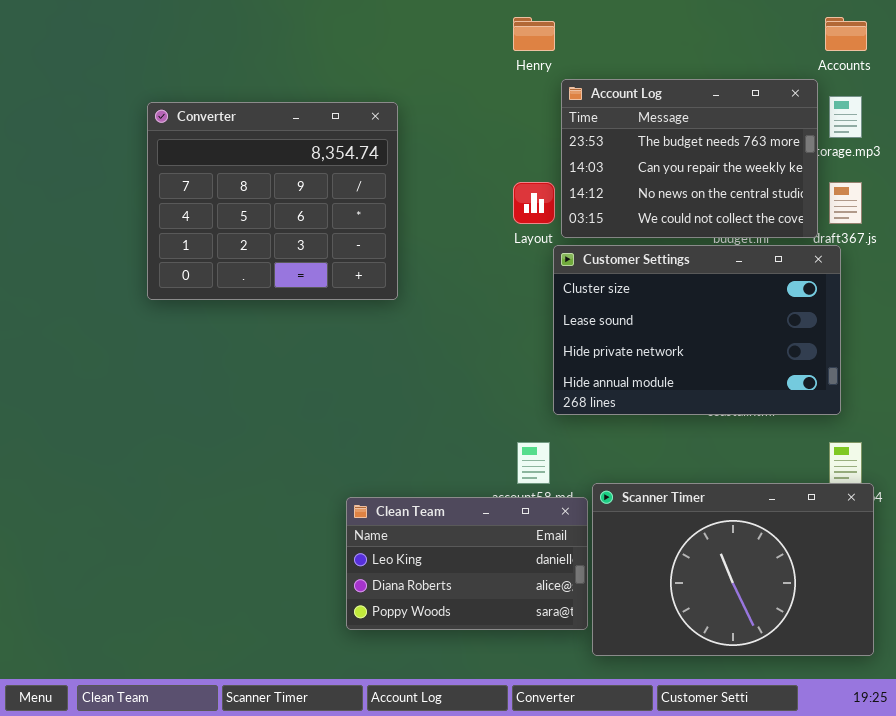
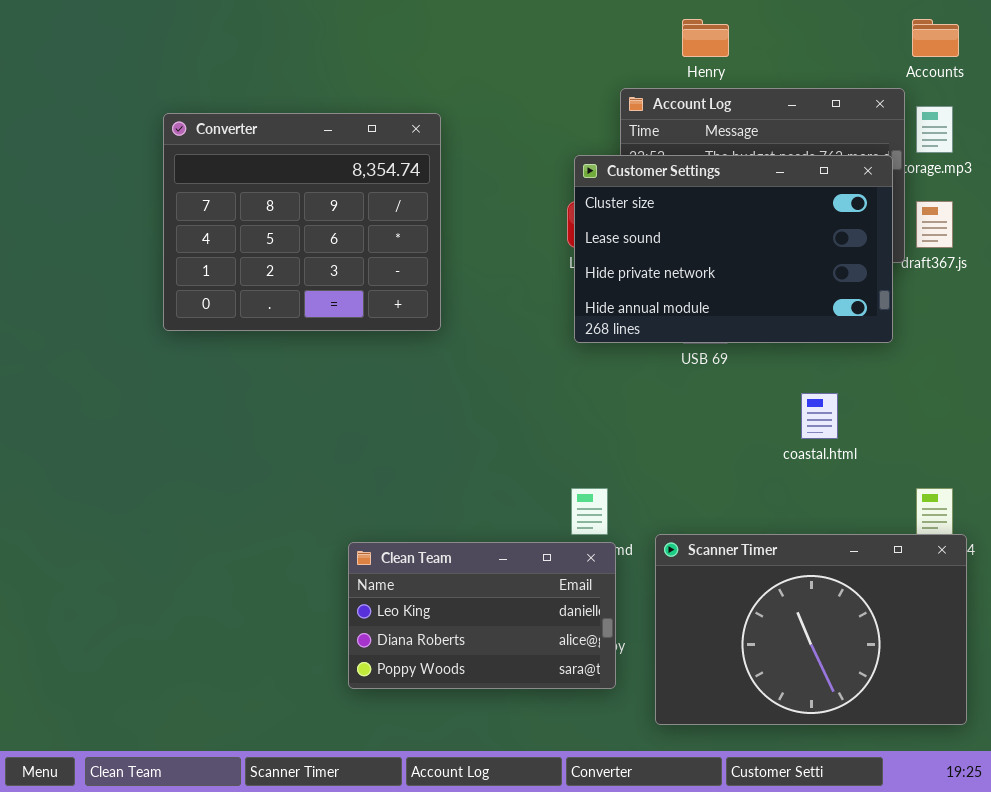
Henry: [513,17,555,51] -> [682,19,729,57], moved
Customer Settings: [553,245,841,415] -> [574,155,893,343], moved
Clean Team: [346,497,588,630] -> [348,542,616,689], moved

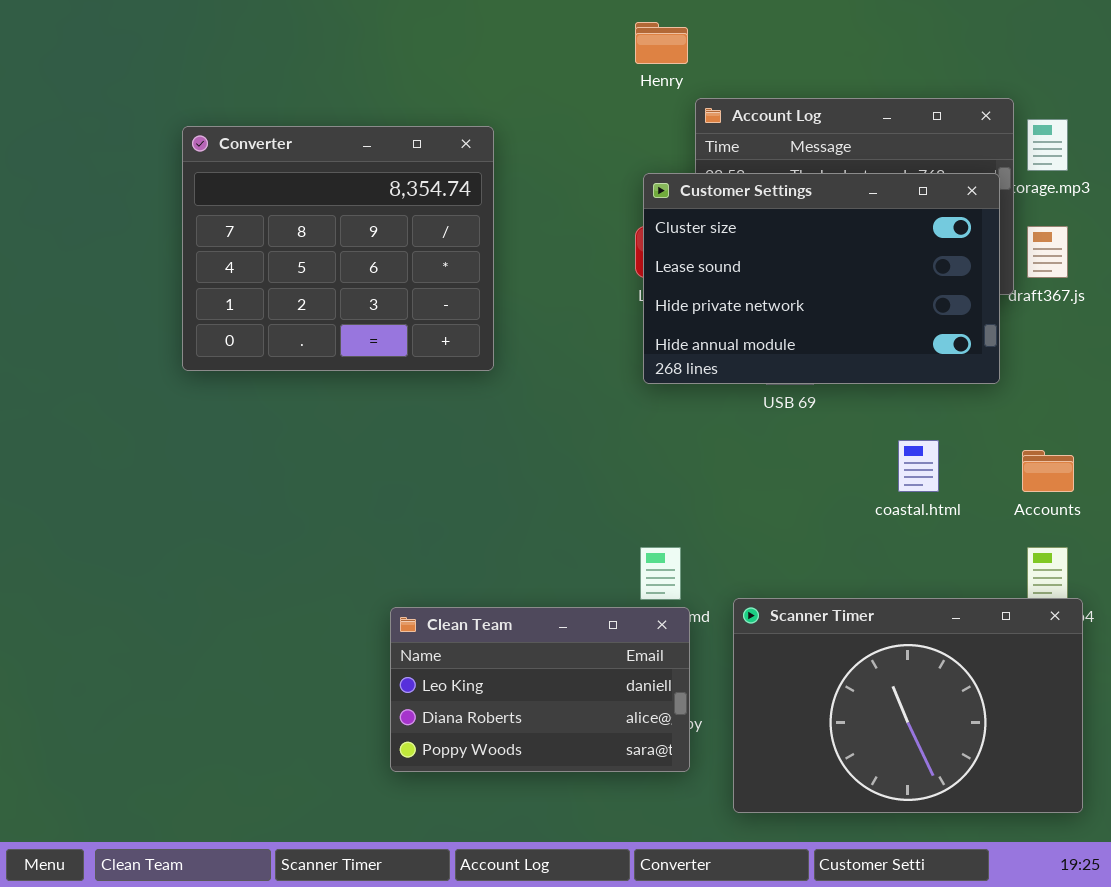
Henry: [682,19,729,57] -> [635,22,688,64], moved
Accounts: [912,19,959,57] -> [1022,450,1074,492], moved

